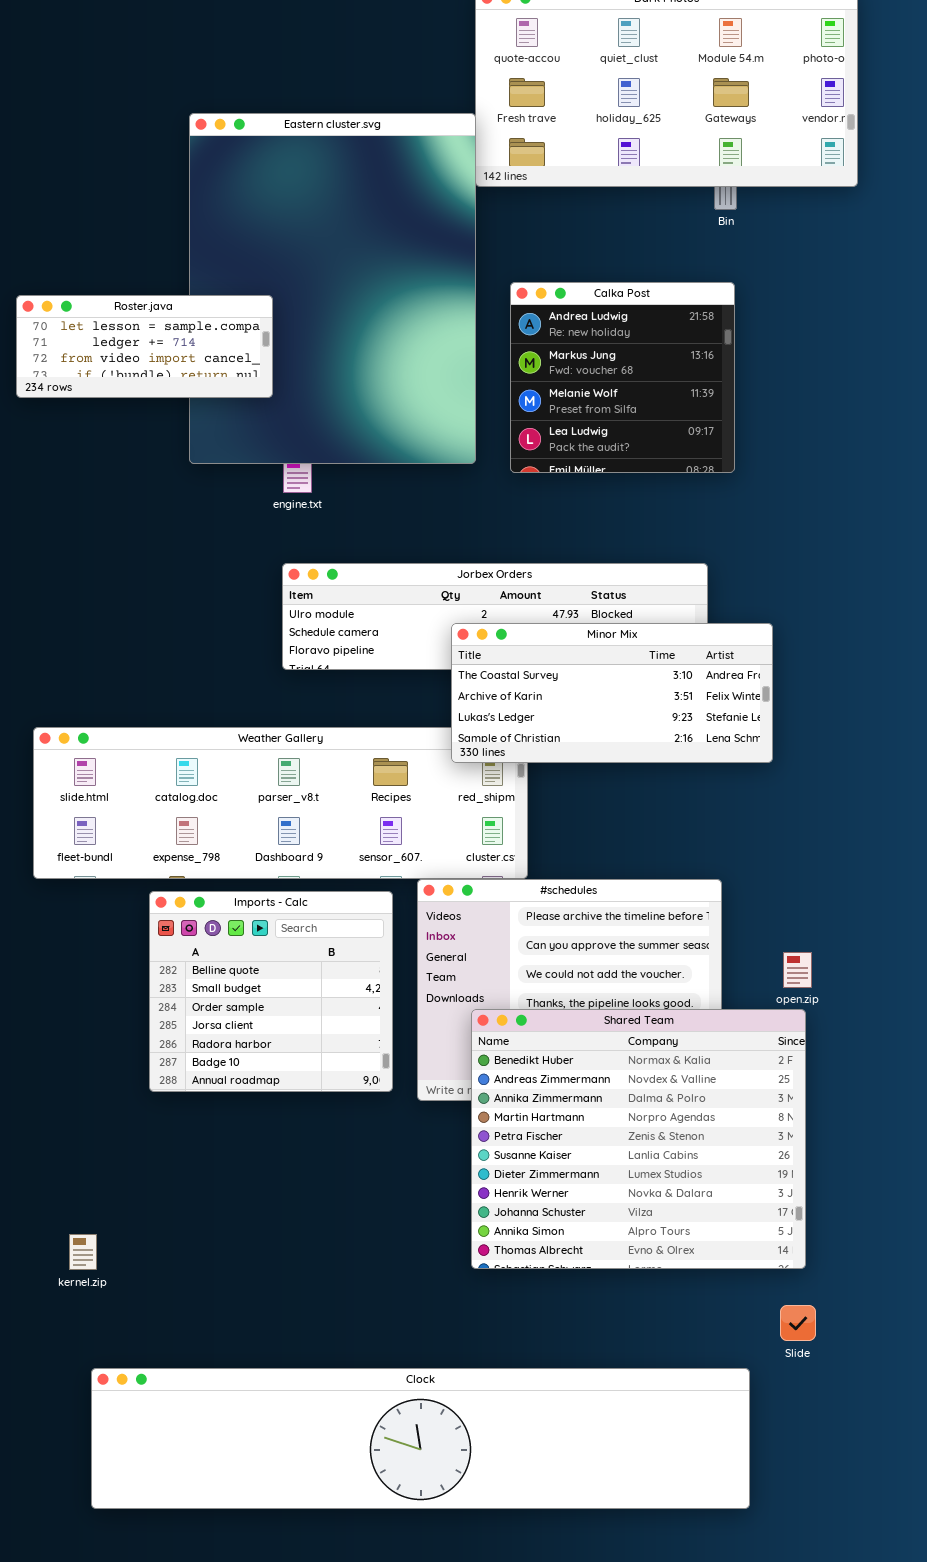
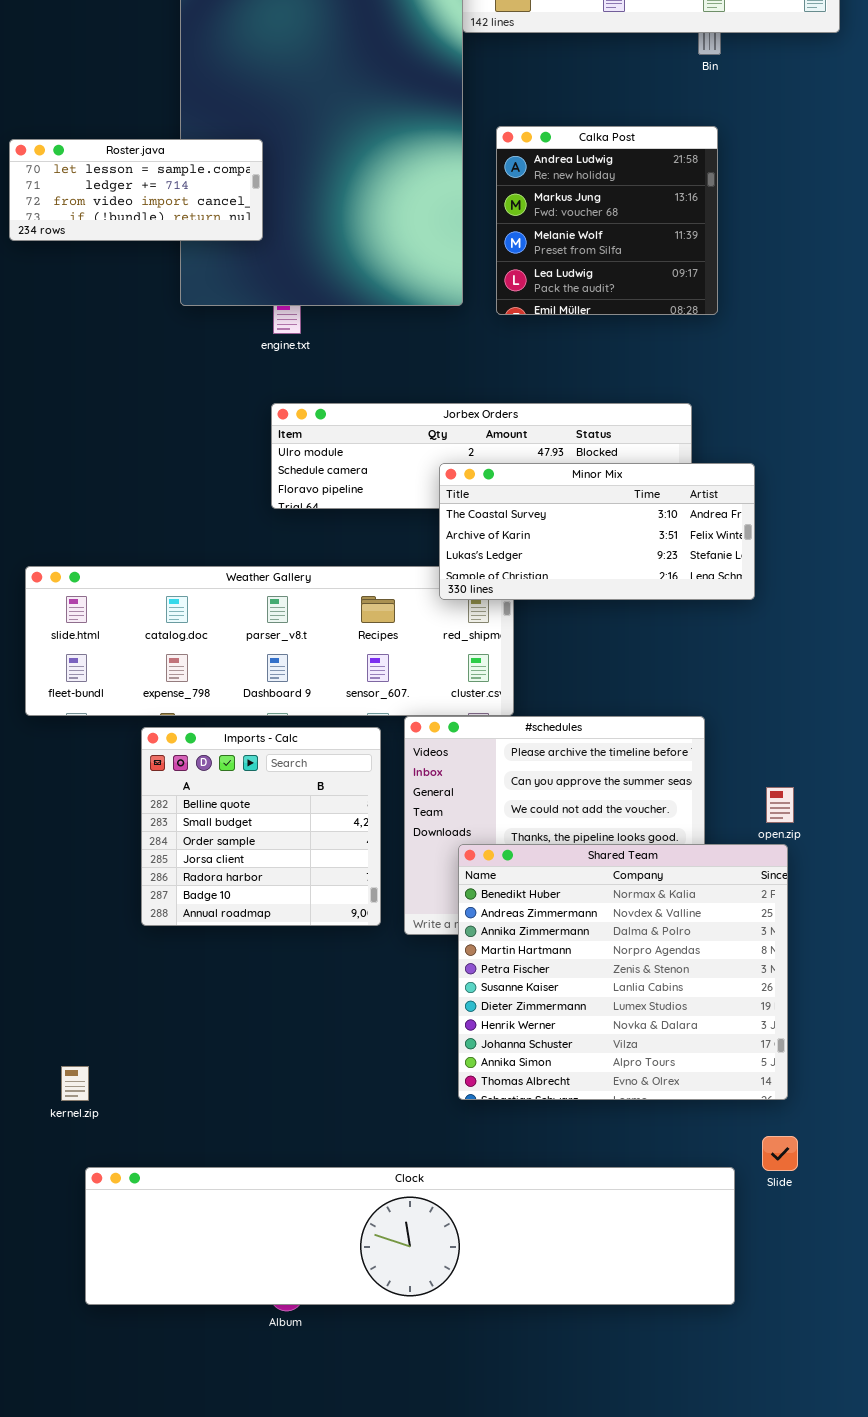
Clock: [91,1368,750,1509] -> [85,1167,735,1305], moved

